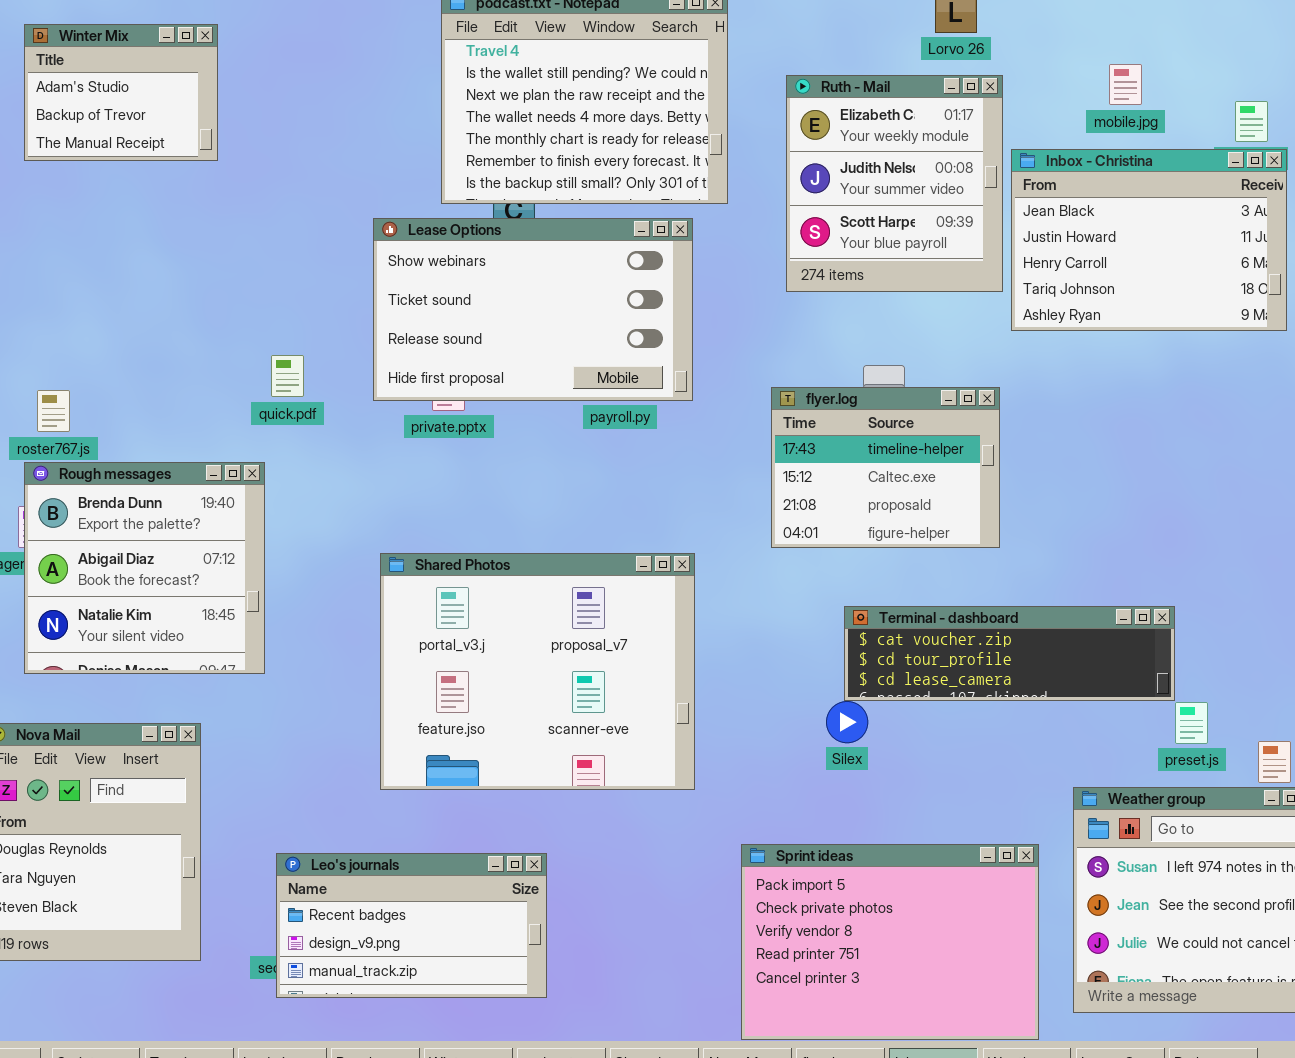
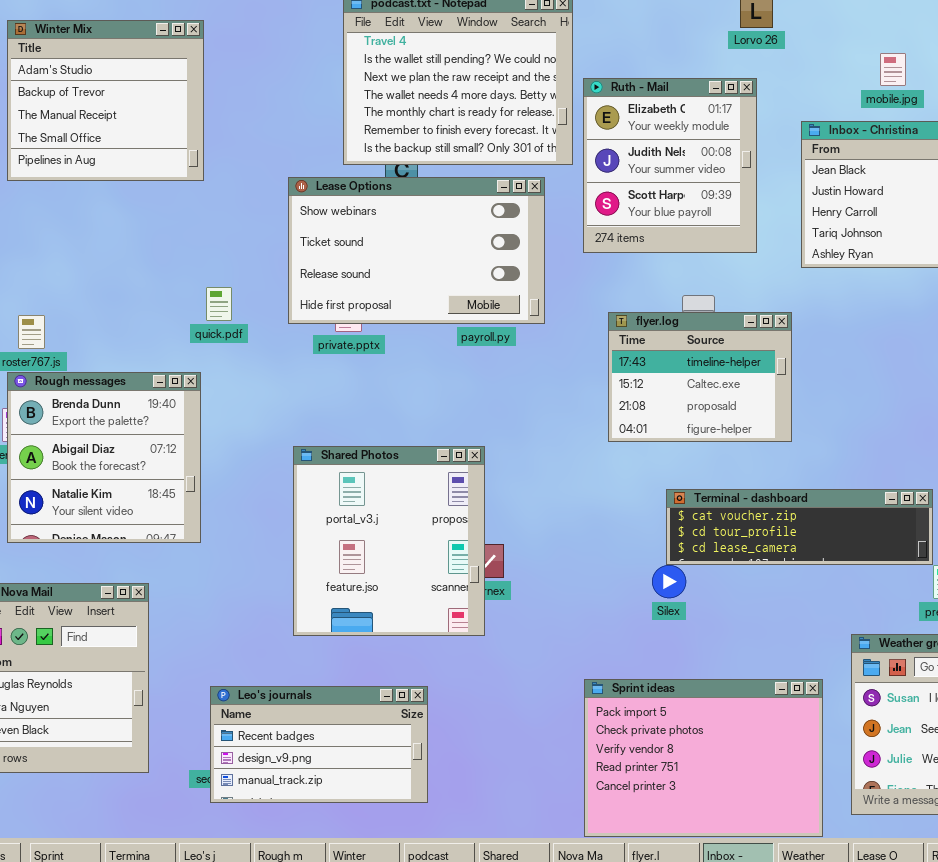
Winter Mix: [24,24,218,161] -> [7,20,204,181], resized
Ruth - Mail: [786,75,1003,292] -> [583,78,757,253], moved
Shared Photos: [380,553,695,790] -> [293,446,485,636], resized

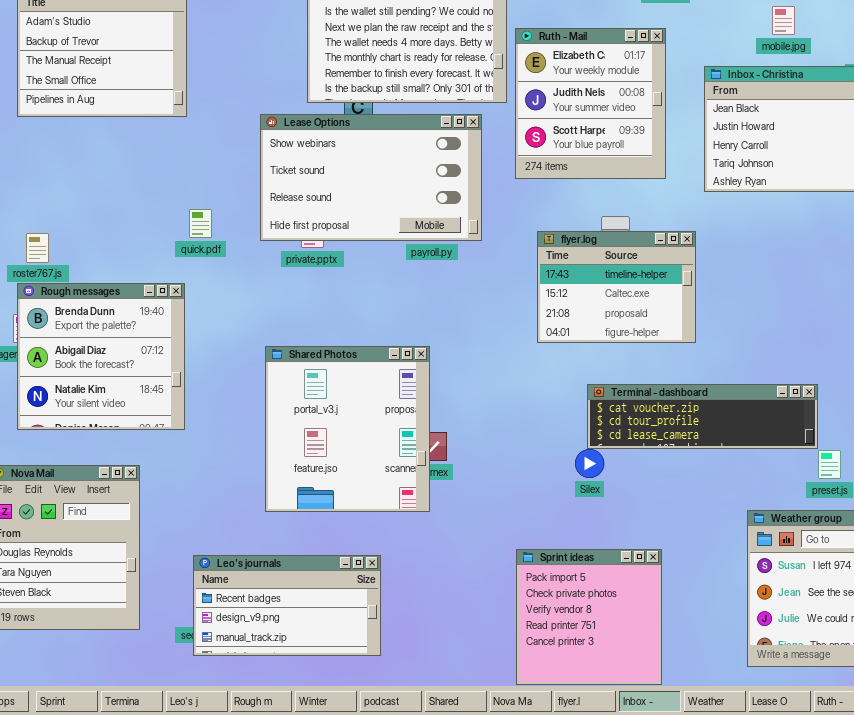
Sprint ideas: [584,679,823,837] -> [516,549,662,685], resized

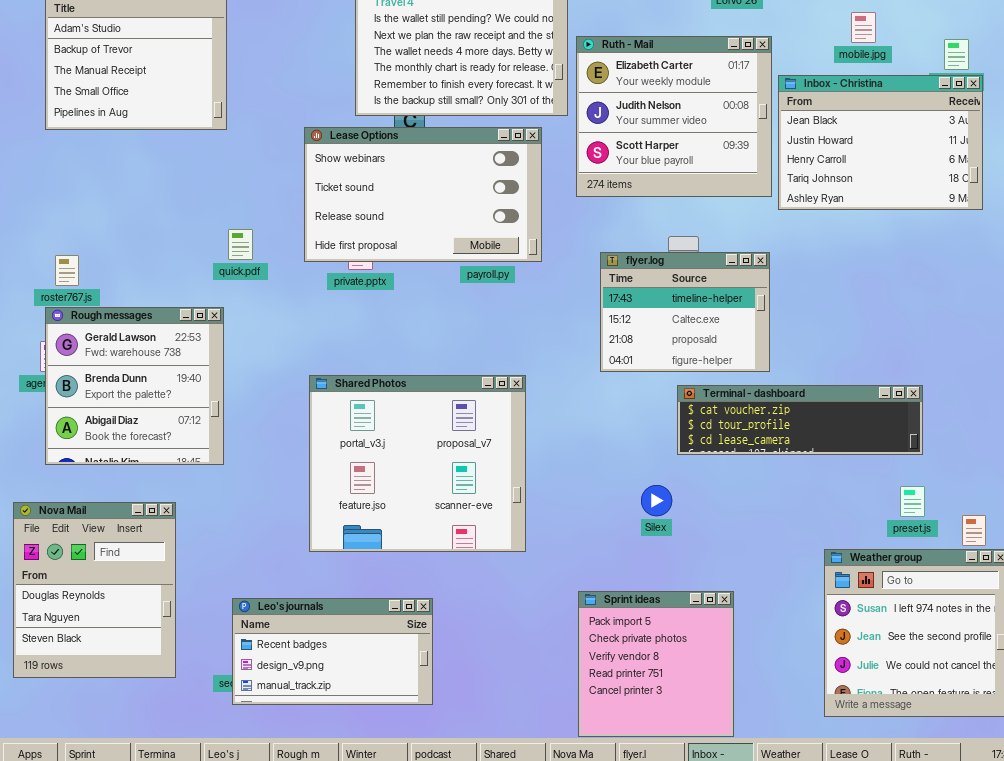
Ruth - Mail: [515,28,666,179] -> [576,36,772,197], resized
Rough messages: [17,283,185,430] -> [45,307,224,465], scrolled up 1 row
Shared Photos: [265,346,430,512] -> [309,375,526,552], resized
Terminal - dashboard: [587,384,818,449] -> [677,385,923,455], moved

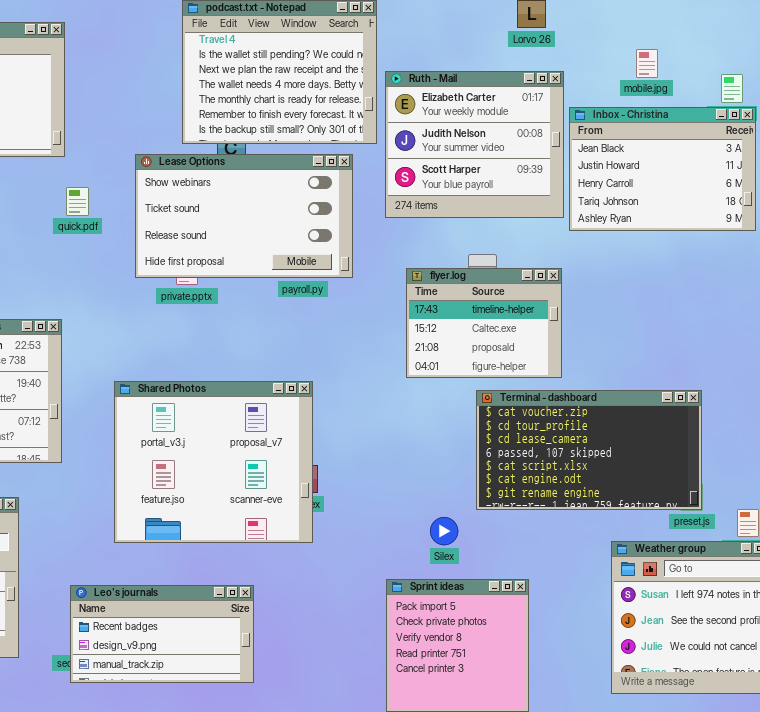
quick.pdf: [228,229,253,260] -> [66,187,89,216], moved
Shared Photos: [309,375,526,552] -> [114,381,313,543], moved
Terminal - dashboard: [677,385,923,455] -> [476,390,702,510], resized
Silex: [641,485,672,516] -> [430,517,458,545], moved

